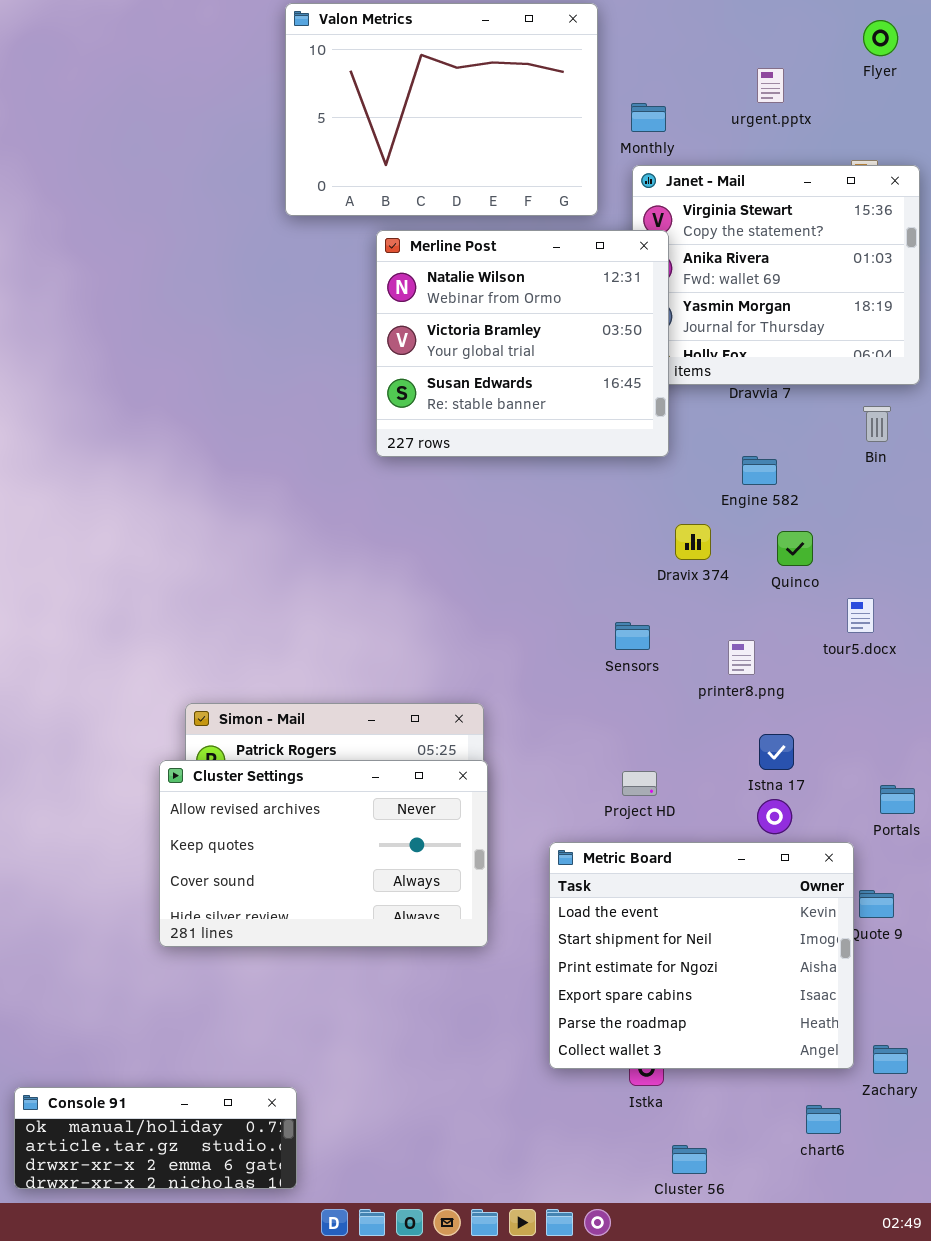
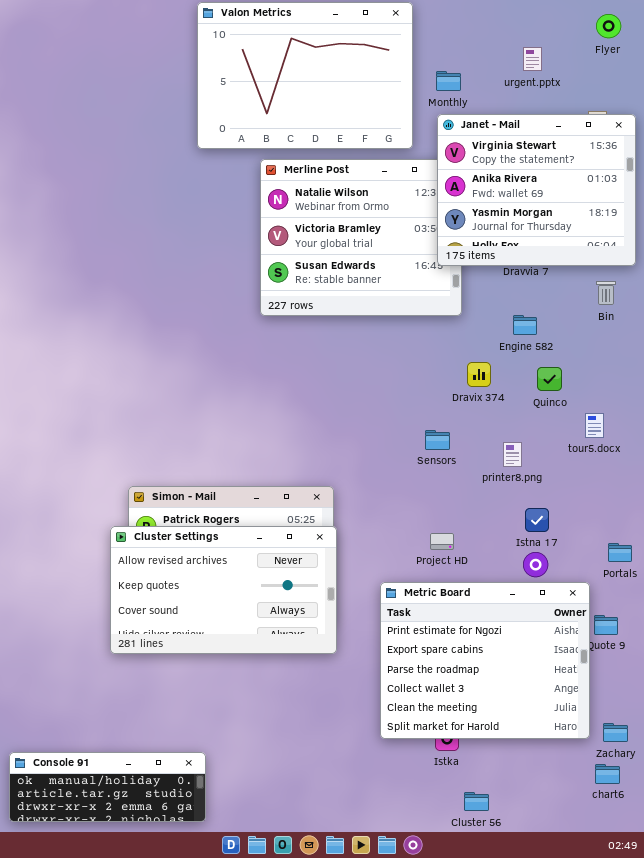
Janet - Mail: [632,165,920,385] -> [437,114,636,266], raised
Metric Board: [549,842,854,1069] -> [380,582,590,739], scrolled down 2 rows
chart6: [806,1105,841,1134] -> [595,764,620,784], moved

